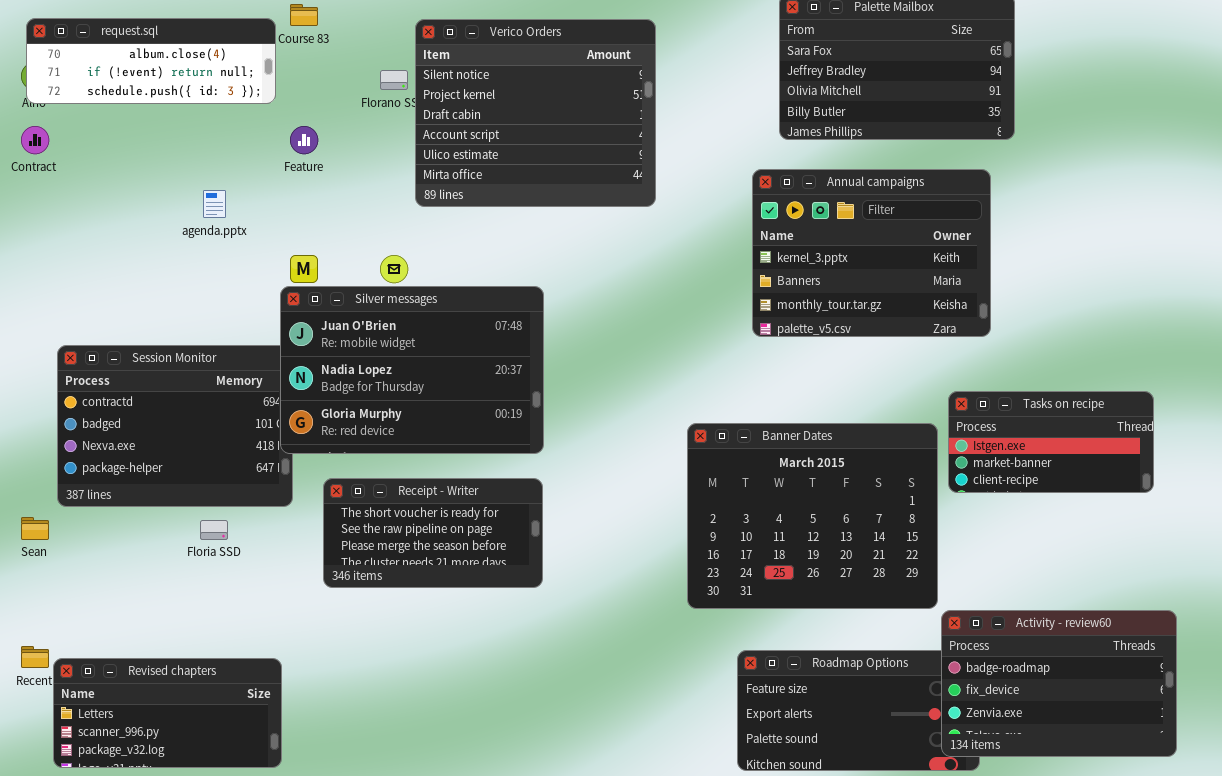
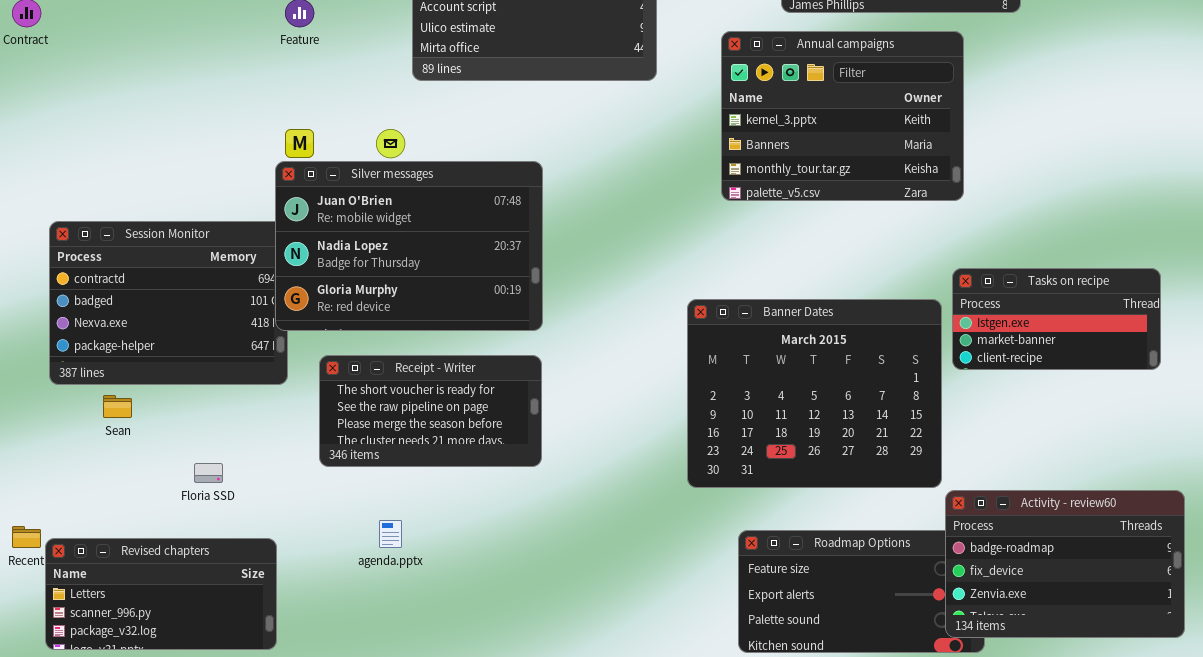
Annual campaigns: [752,169,991,337] -> [721,31,964,201], moved
agenda.pptx: [203,190,226,218] -> [379,520,402,548], moved
Sean: [21,517,49,540] -> [103,395,132,418], moved
Floria SSD: [200,520,228,540] -> [194,463,223,483], moved

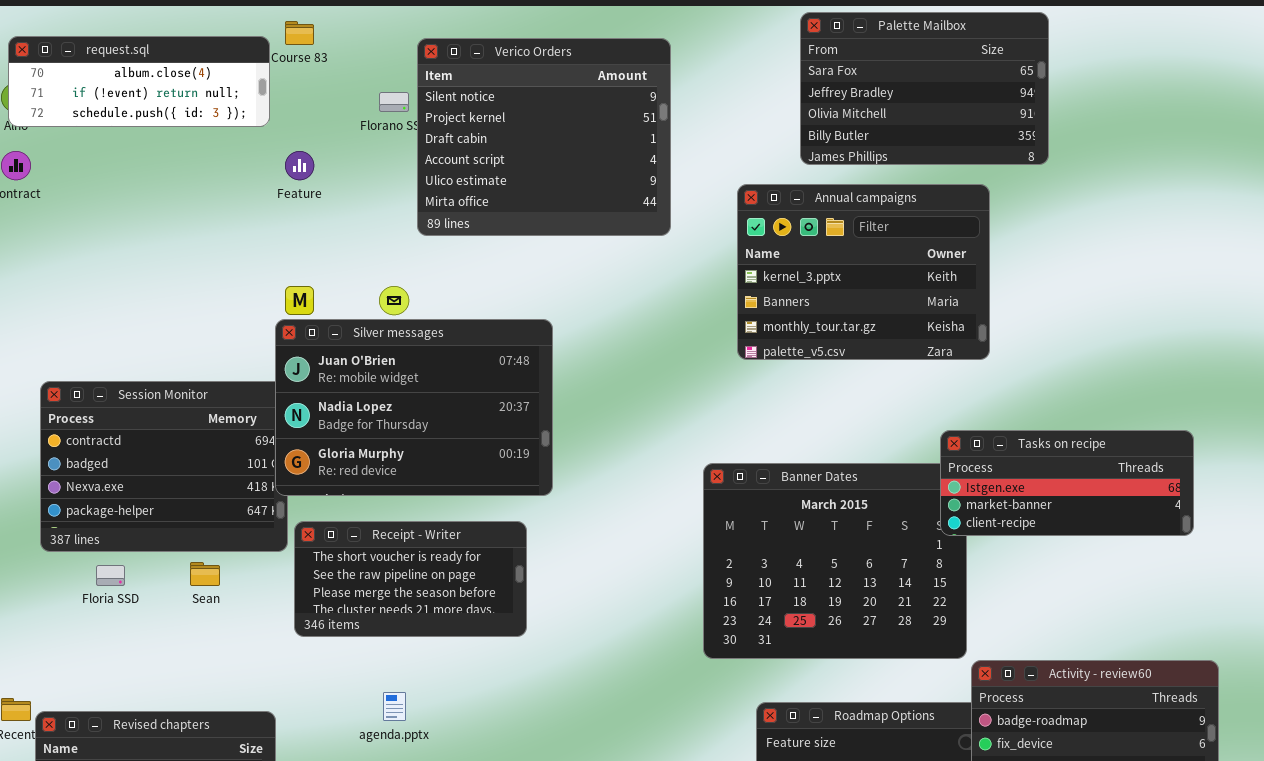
Tasks on recipe: [952,268,1161,370] -> [940,430,1194,536], resized
Receipt - Writer: [319,355,542,467] -> [294,521,527,637], moved
Sean: [103,395,132,418] -> [190,562,220,586], moved
Floria SSD: [194,463,223,483] -> [96,565,125,586], moved

